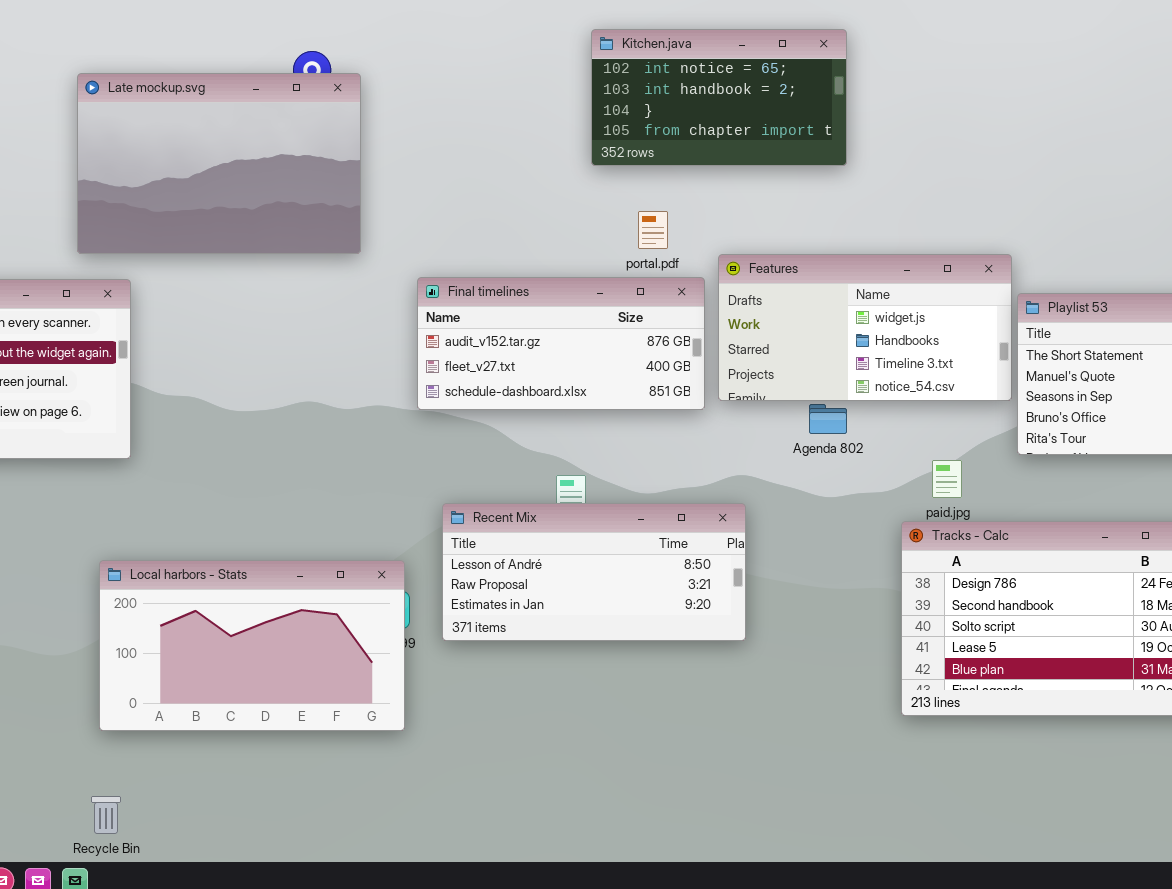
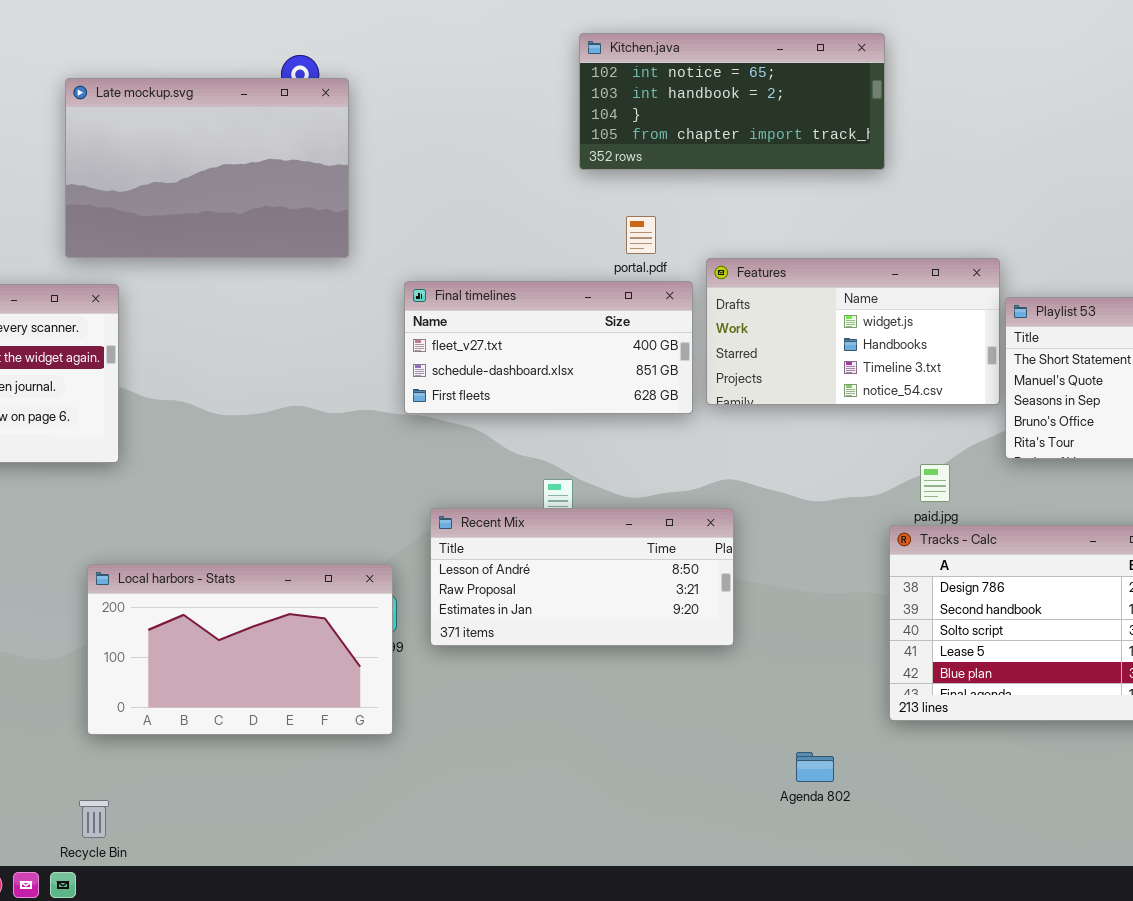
Kitchen.java: [591,29,847,166] -> [579,33,885,170], resized
Final timelines: [417,277,705,410] -> [404,281,693,414], scrolled down 1 row
Agenda 802: [809,404,847,434] -> [796,752,834,782], moved

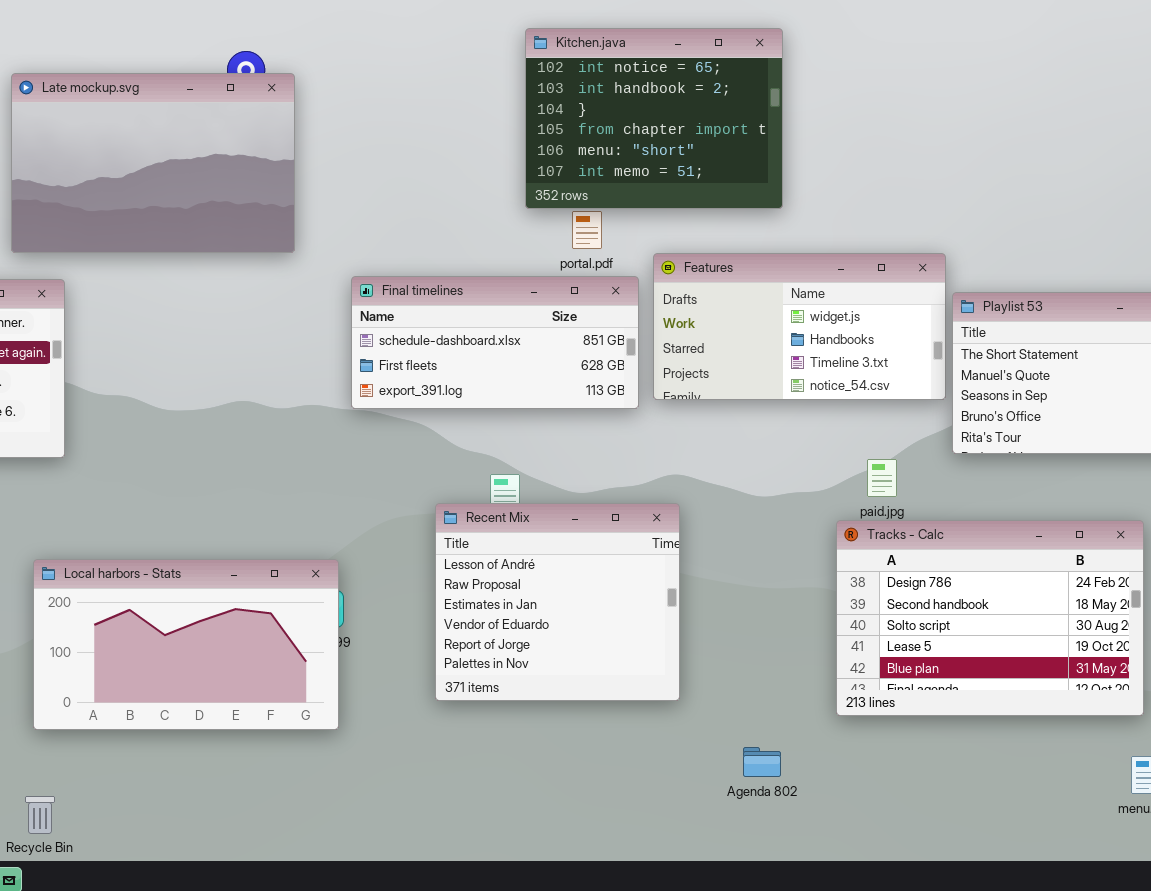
Kitchen.java: [579,33,885,170] -> [525,28,783,209], resized
Final timelines: [404,281,693,414] -> [351,276,639,409], scrolled down 1 row
Recent Mix: [430,508,734,646] -> [435,503,680,701], resized

